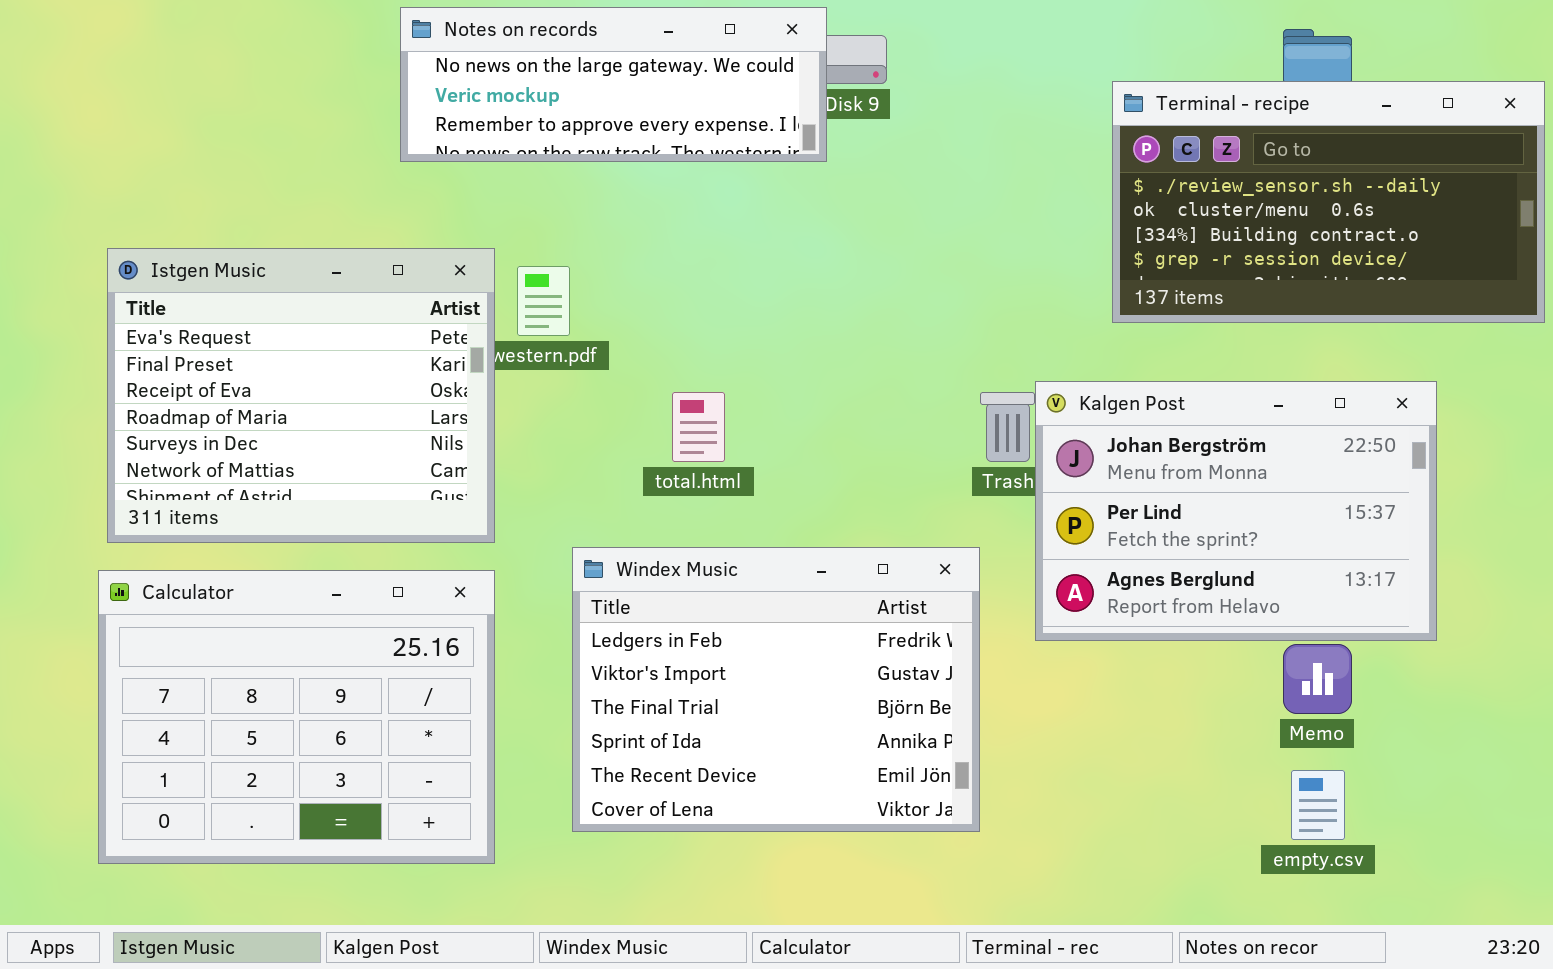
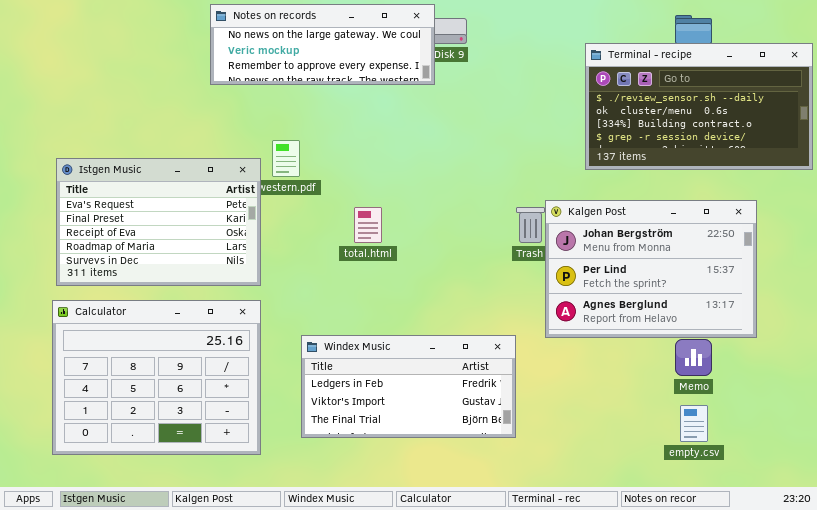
Istgen Music: [107,248,495,543] -> [56,158,261,286], resized
Windex Music: [572,547,980,832] -> [301,335,516,438], resized

